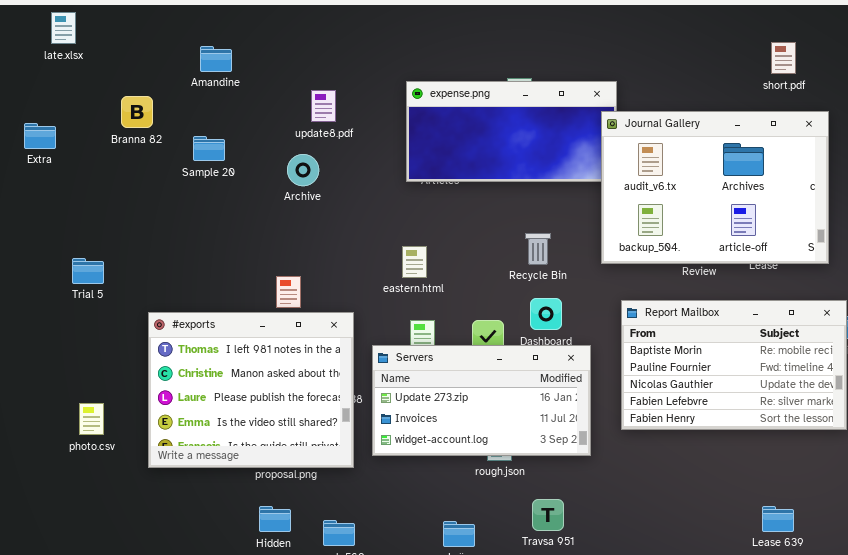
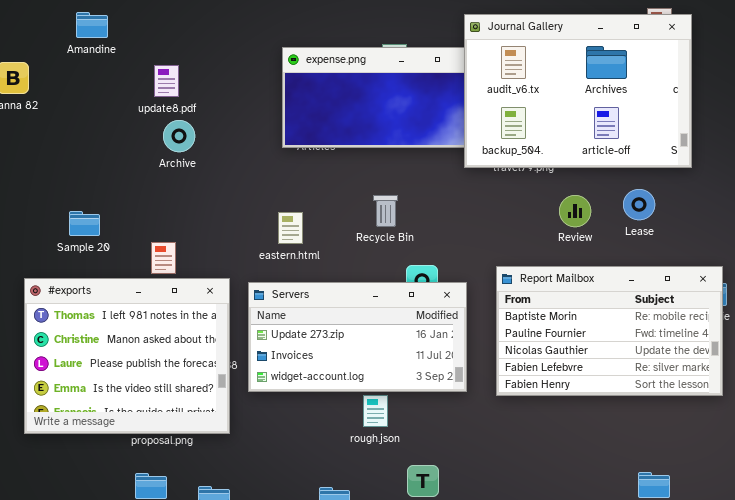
update8.pdf: [311,90,336,122] -> [154,65,179,97], moved
Journal Gallery: [601,111,829,264] -> [464,14,692,168], moved
Sample 20: [193,136,225,161] -> [69,211,100,236], moved
Recycle Bin: [525,233,551,265] -> [373,195,398,227], moved
Servers: [372,345,591,456] -> [248,282,467,392], moved

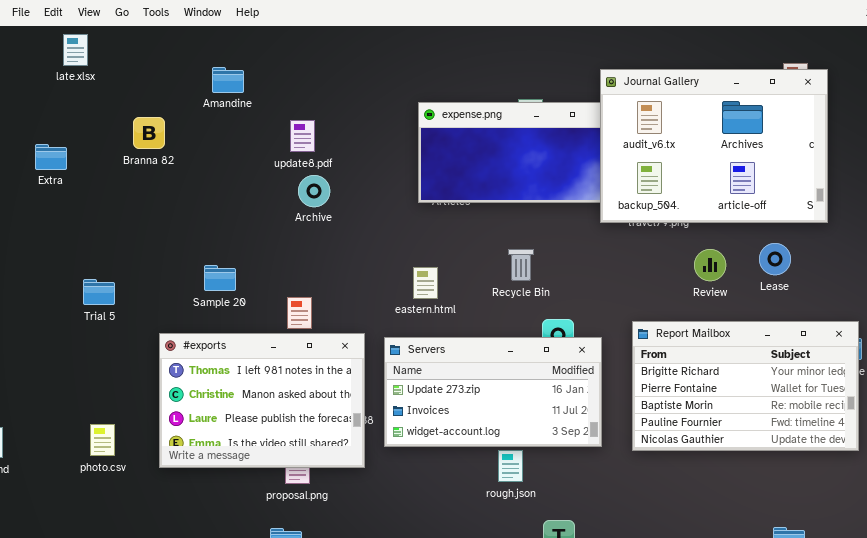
Report Mailbox: [496,266,723,396] -> [632,321,859,451], scrolled up 2 rows
#exports: [24,278,230,434] -> [159,333,365,468], resized

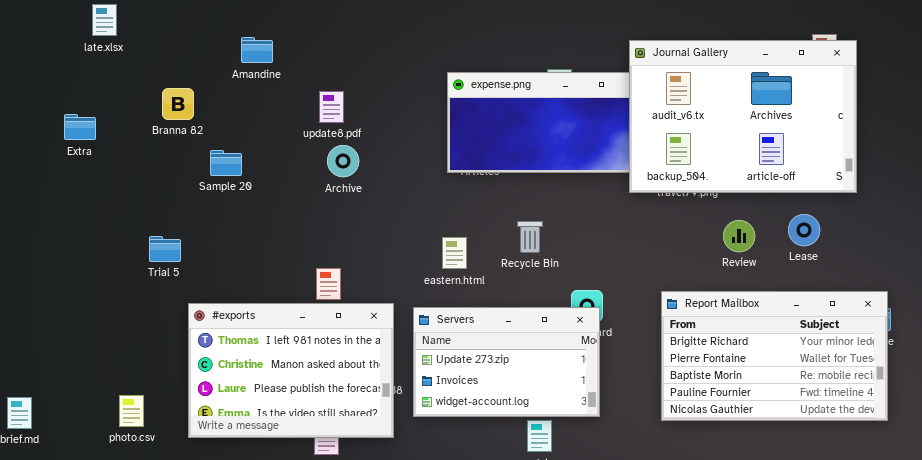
Recycle Bin: [508,249,534,281] -> [517,221,543,253], moved
Sample 20: [204,265,236,291] -> [210,150,242,176], moved
Trial 5: [83,279,115,305] -> [149,236,181,262], moved
Servers: [384,337,602,447] -> [413,307,600,417], resized

